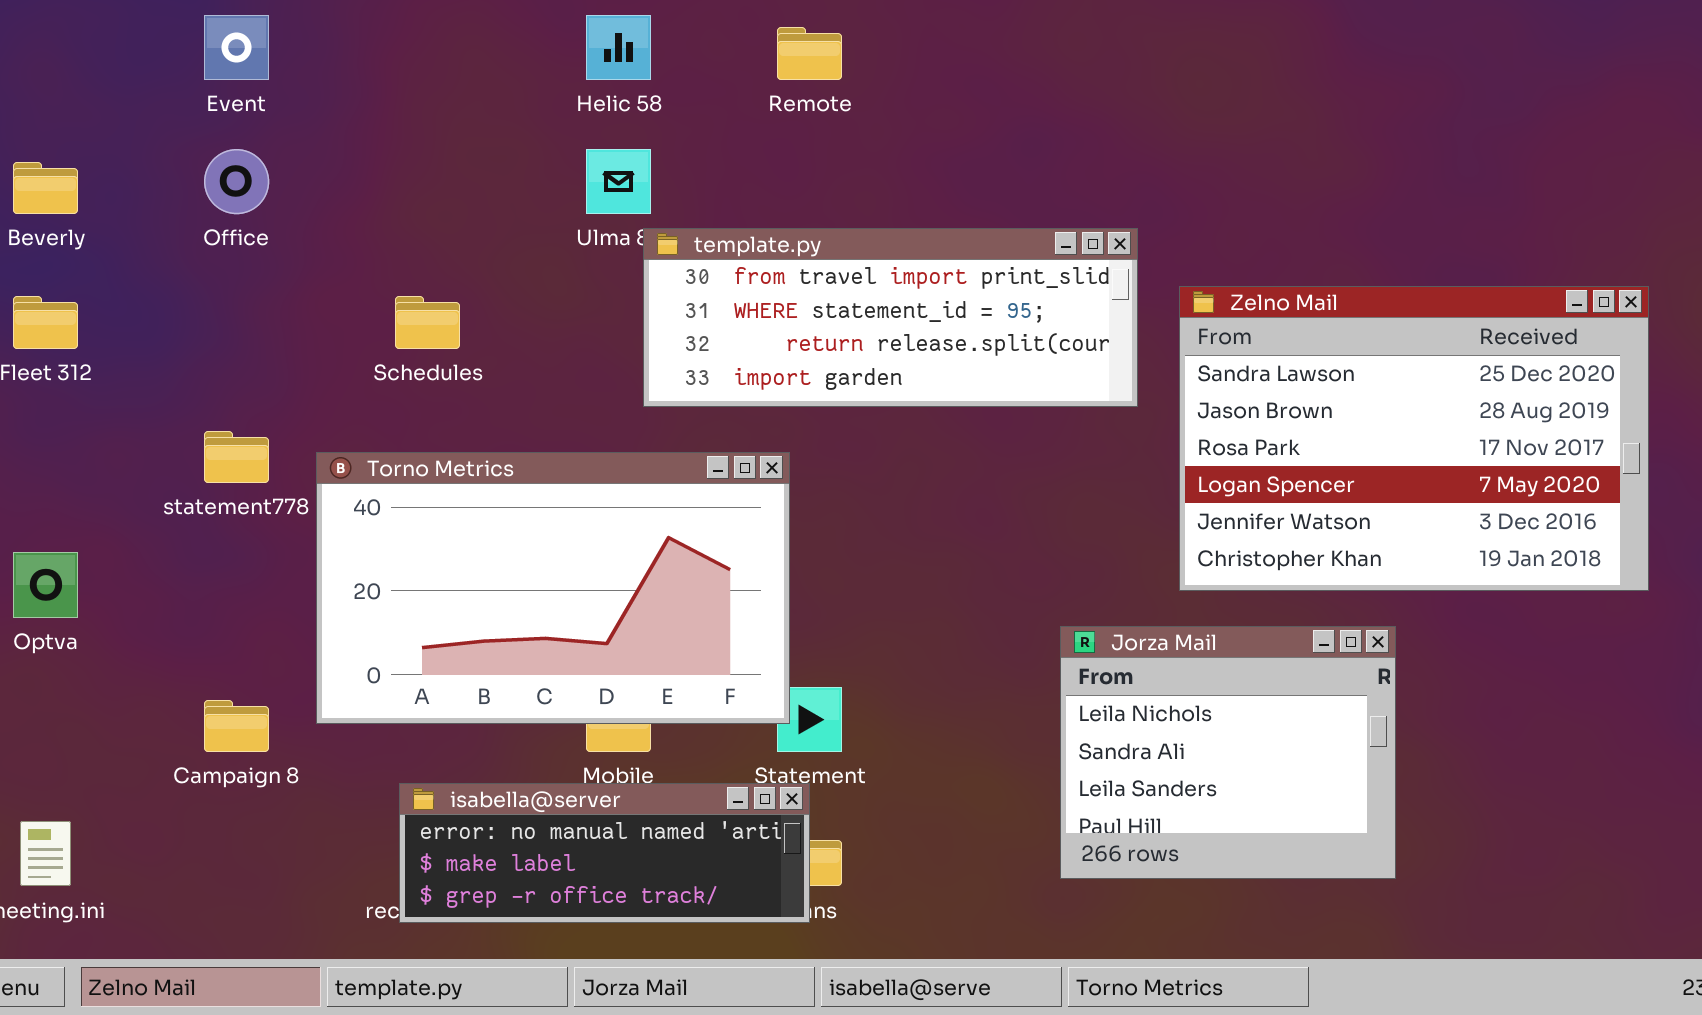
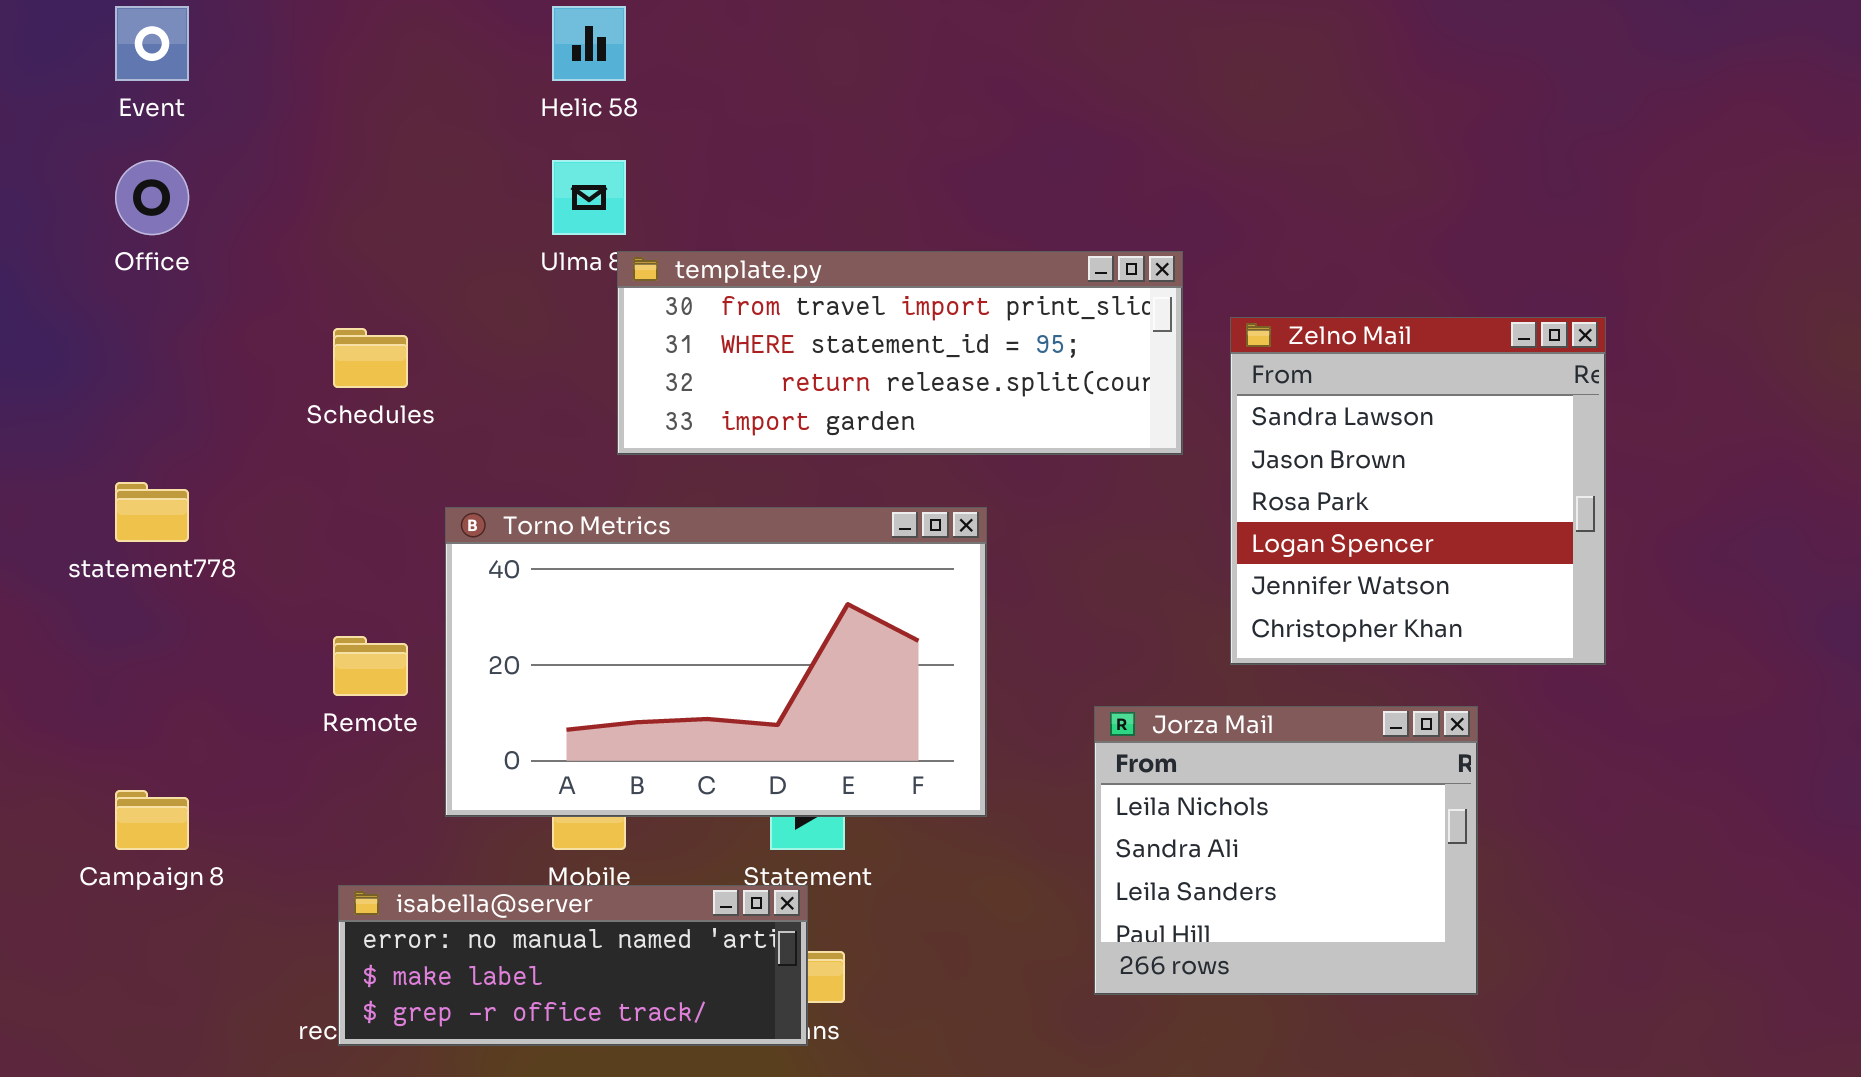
Remote: [777,27,842,80] -> [333,636,408,696], moved
Zelno Mail: [1179,286,1649,591] -> [1230,317,1606,665], resized
Torno Metrics: [316,452,790,724] -> [445,507,987,817], moved

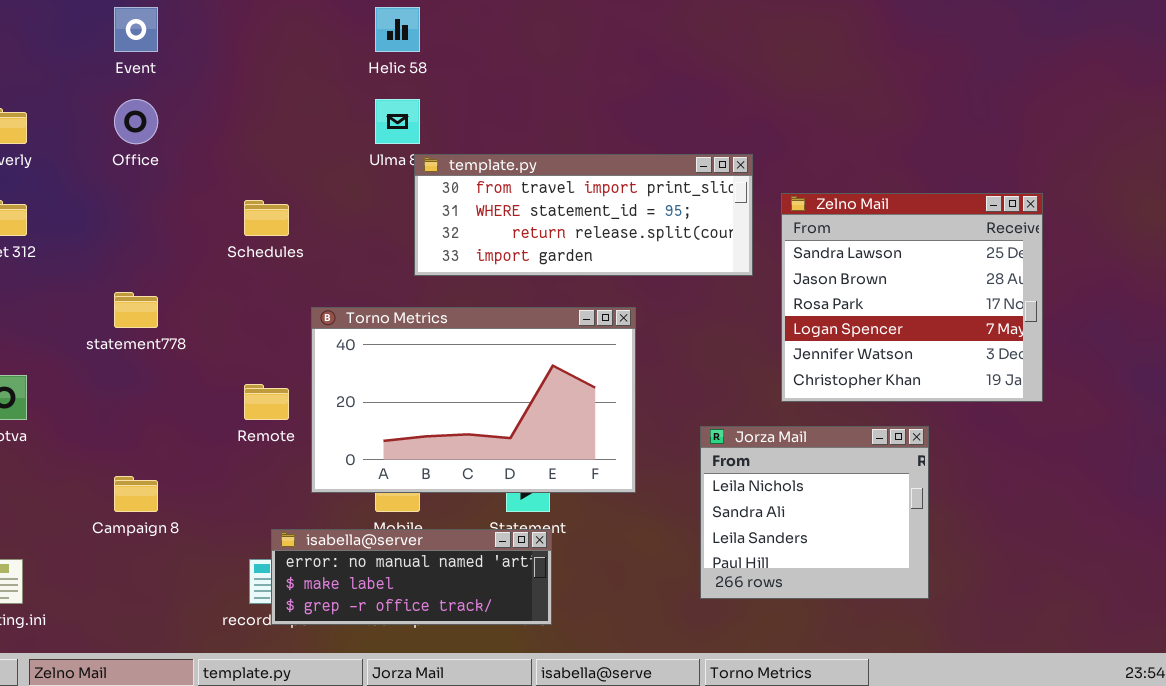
Zelno Mail: [1230,317,1606,665] -> [781,193,1043,402], resized
isabella@server: [338,885,808,1046] -> [271,529,552,625], moved

